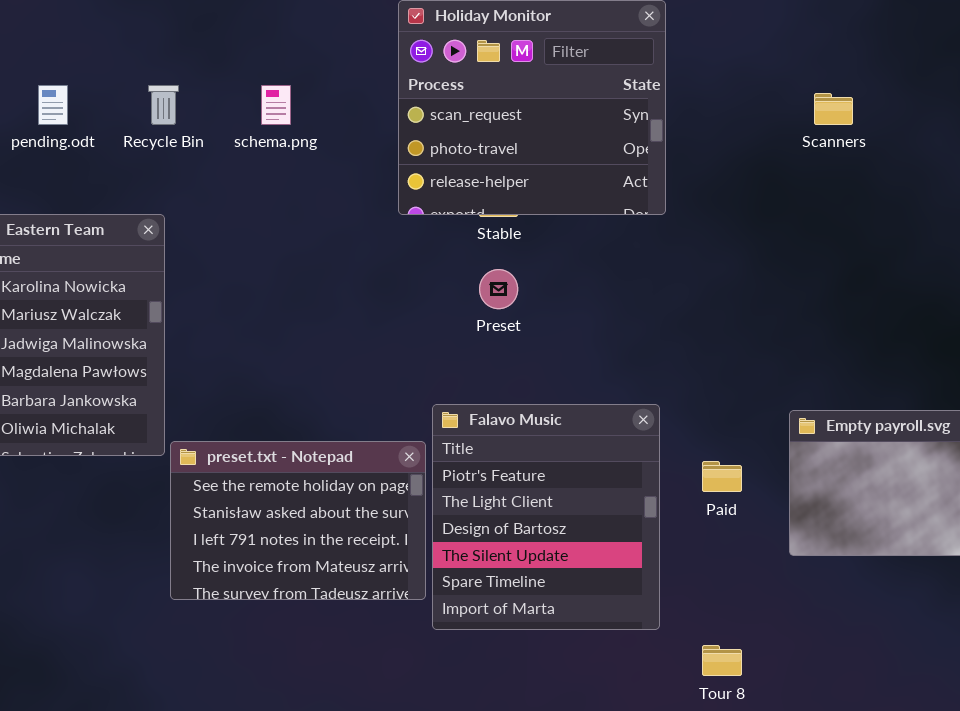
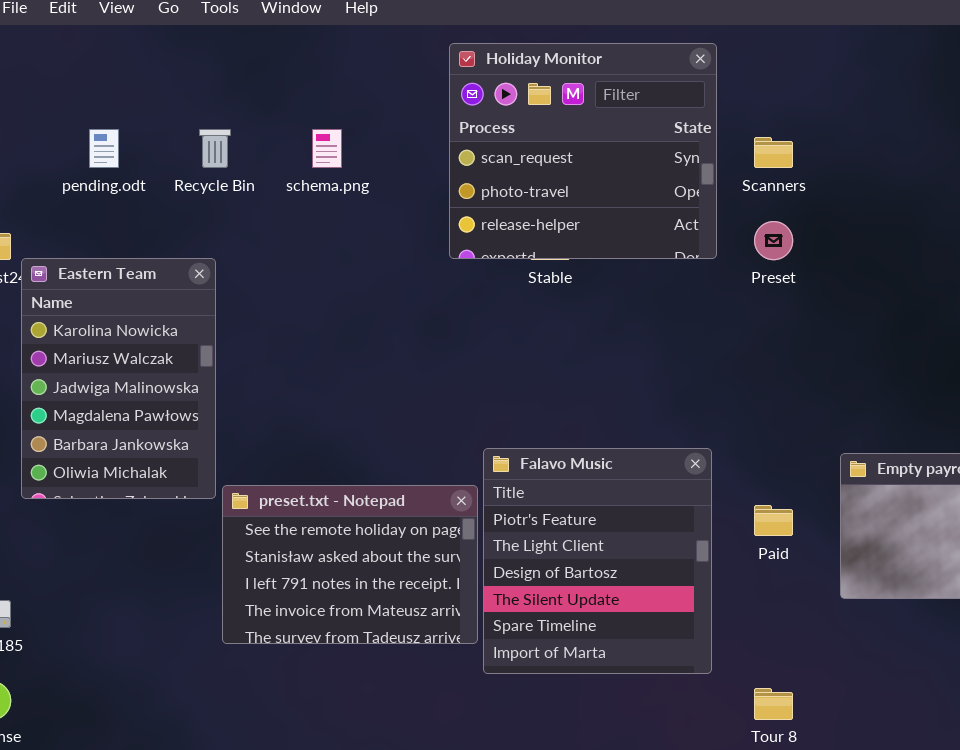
Scanners: [814,93,853,125] -> [754,137,793,168], moved
Preset: [479,269,518,309] -> [754,221,793,260], moved

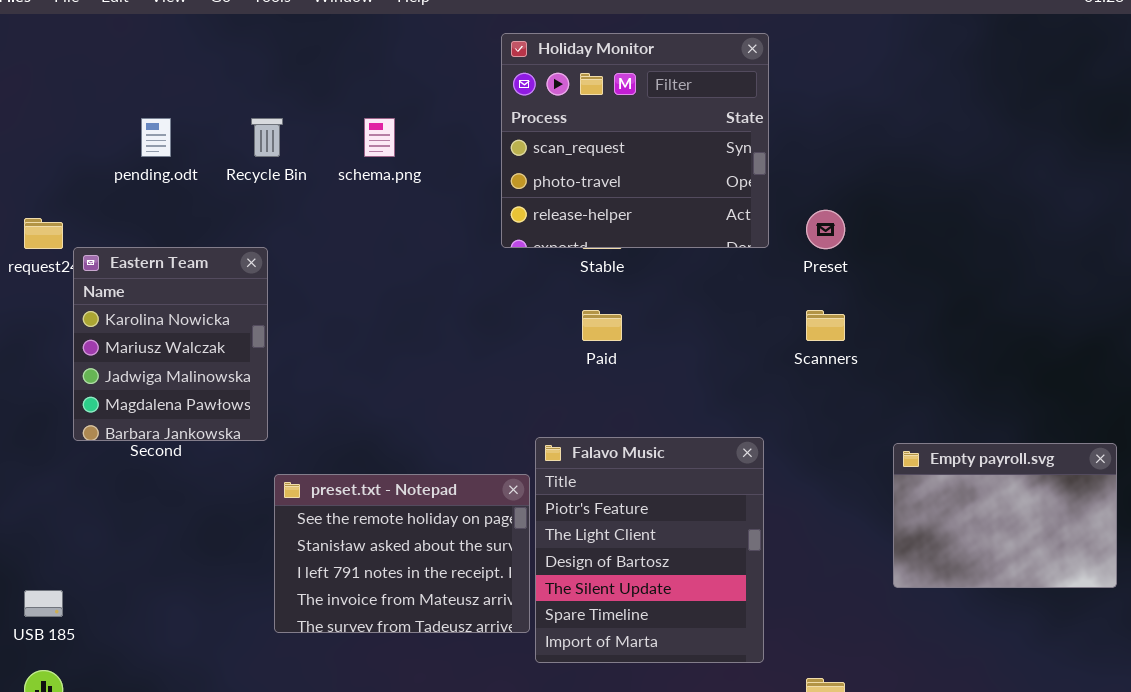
Scanners: [754,137,793,168] -> [806,310,845,341], moved
Eastern Team: [21,258,216,499] -> [73,247,268,441], resized
Paid: [754,505,793,536] -> [582,310,622,341], moved

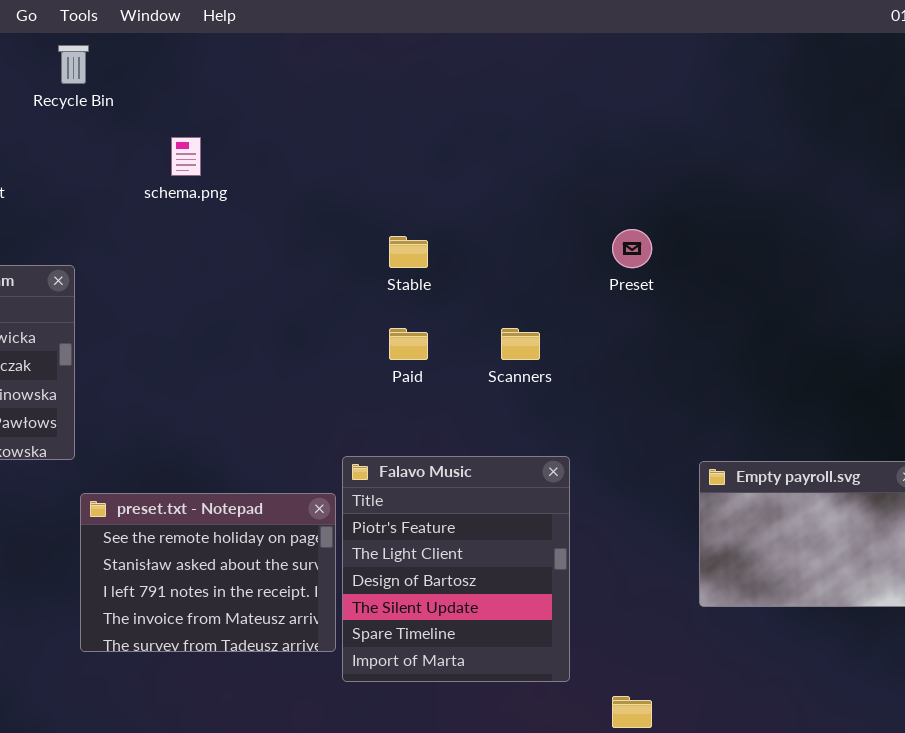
Holiday Monitor: [501,33,769,248] -> none, closed
Recycle Bin: [251,118,283,157] -> [58,45,89,84], moved
Scanners: [806,310,845,341] -> [501,328,540,360], moved

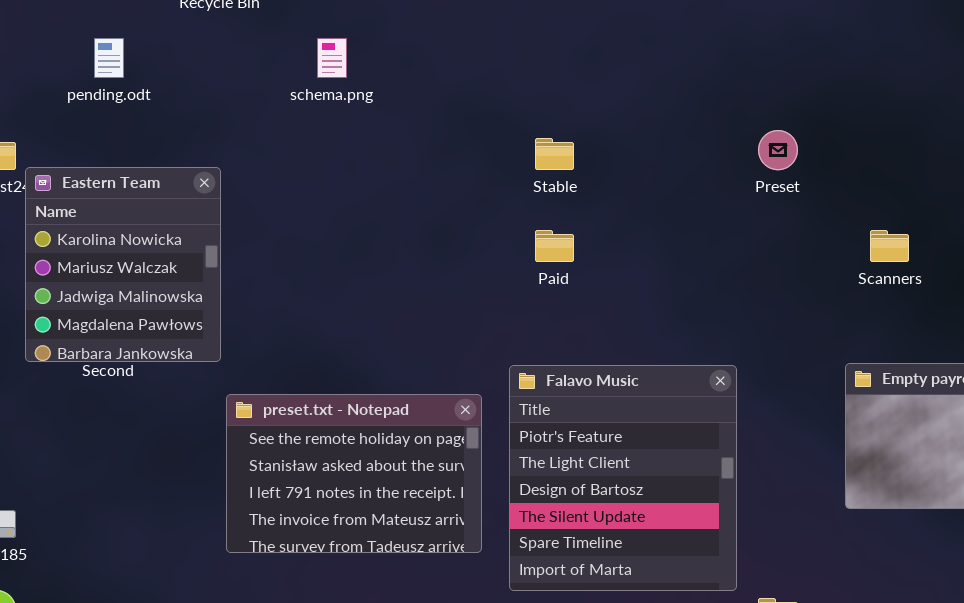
Scanners: [501,328,540,360] -> [870,230,909,262], moved
Falavo Music: [342,456,570,682] -> [509,365,737,591], moved

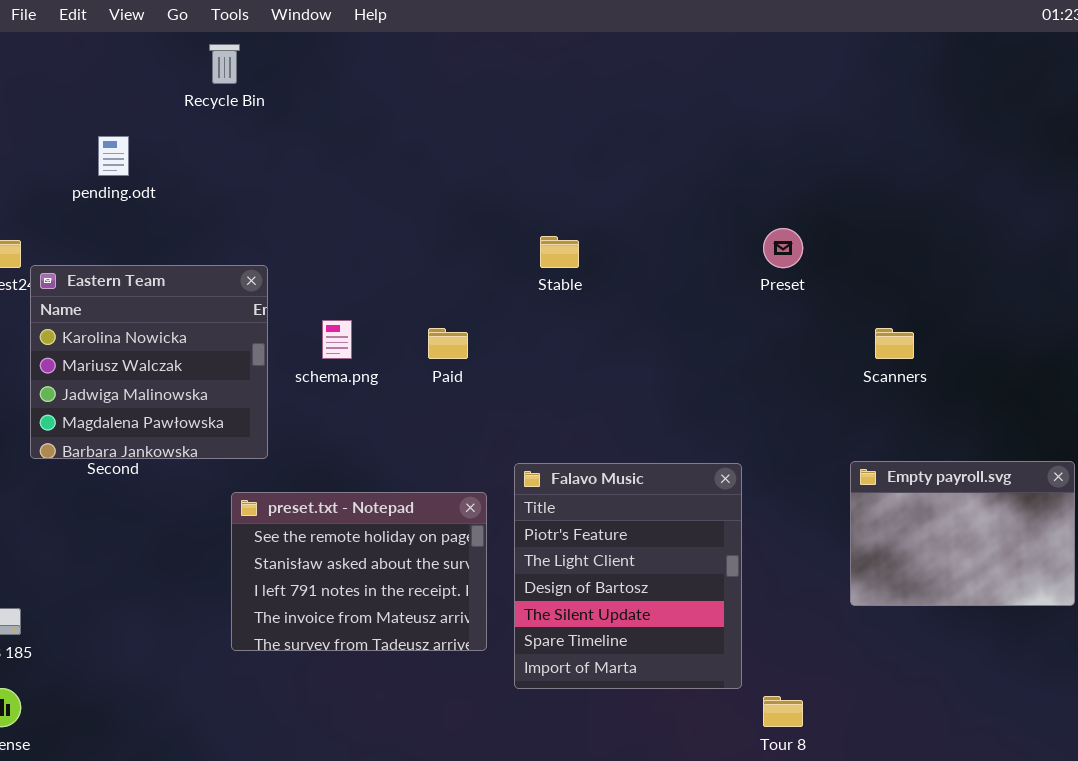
schema.png: [317,38,347,78] -> [322,320,352,359], moved
Eastern Team: [25,167,221,362] -> [30,265,268,459], resized
Paid: [535,230,574,262] -> [428,328,468,359], moved

